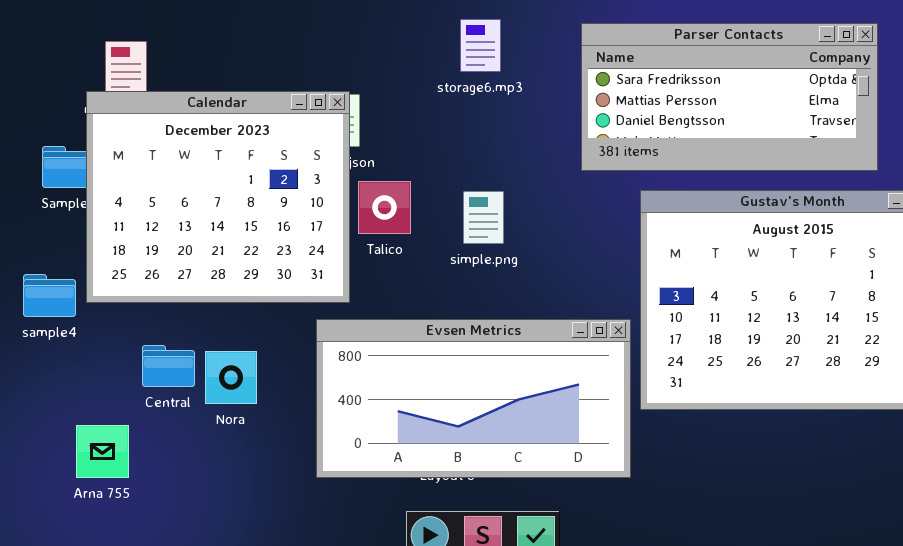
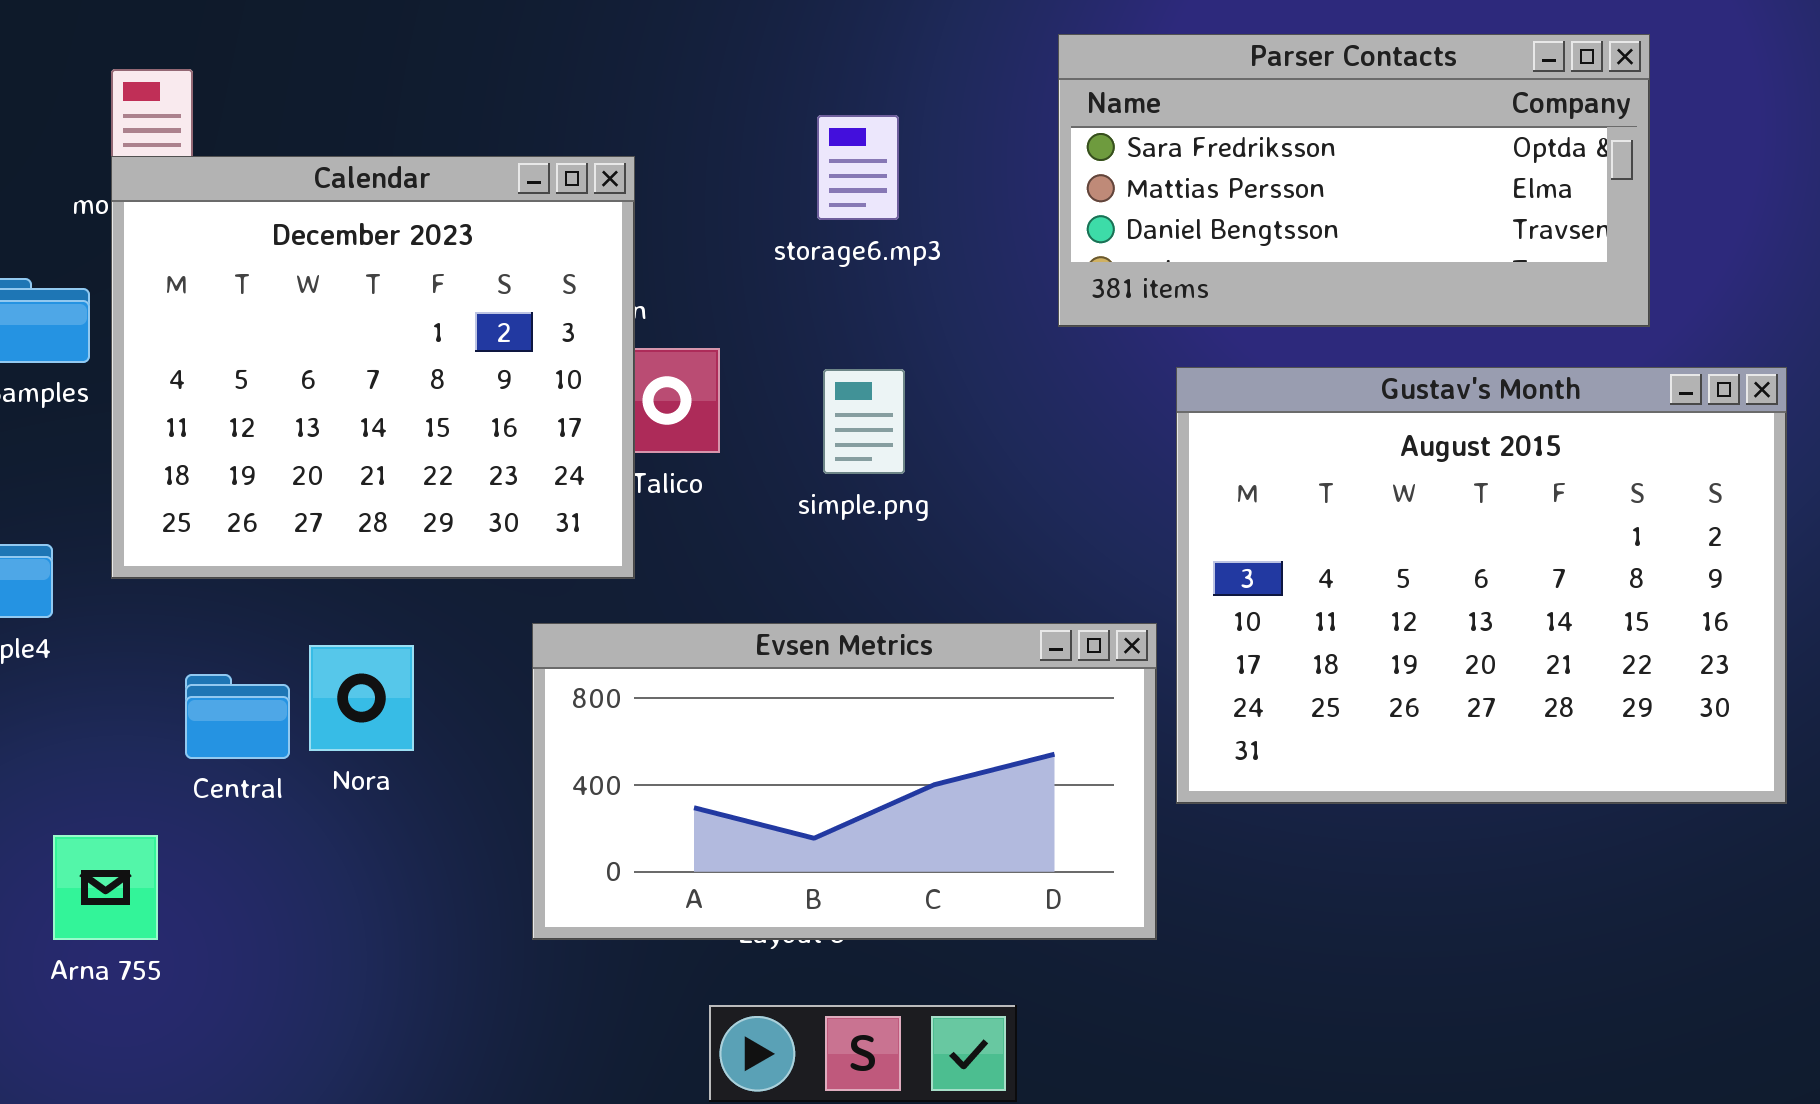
storage6.mp3: [460,19,501,72] -> [817,115,899,220], moved
Calendar: [86,91,350,303] -> [111,156,635,579], moved
Nora: [205,351,257,404] -> [309,645,414,751], moved

